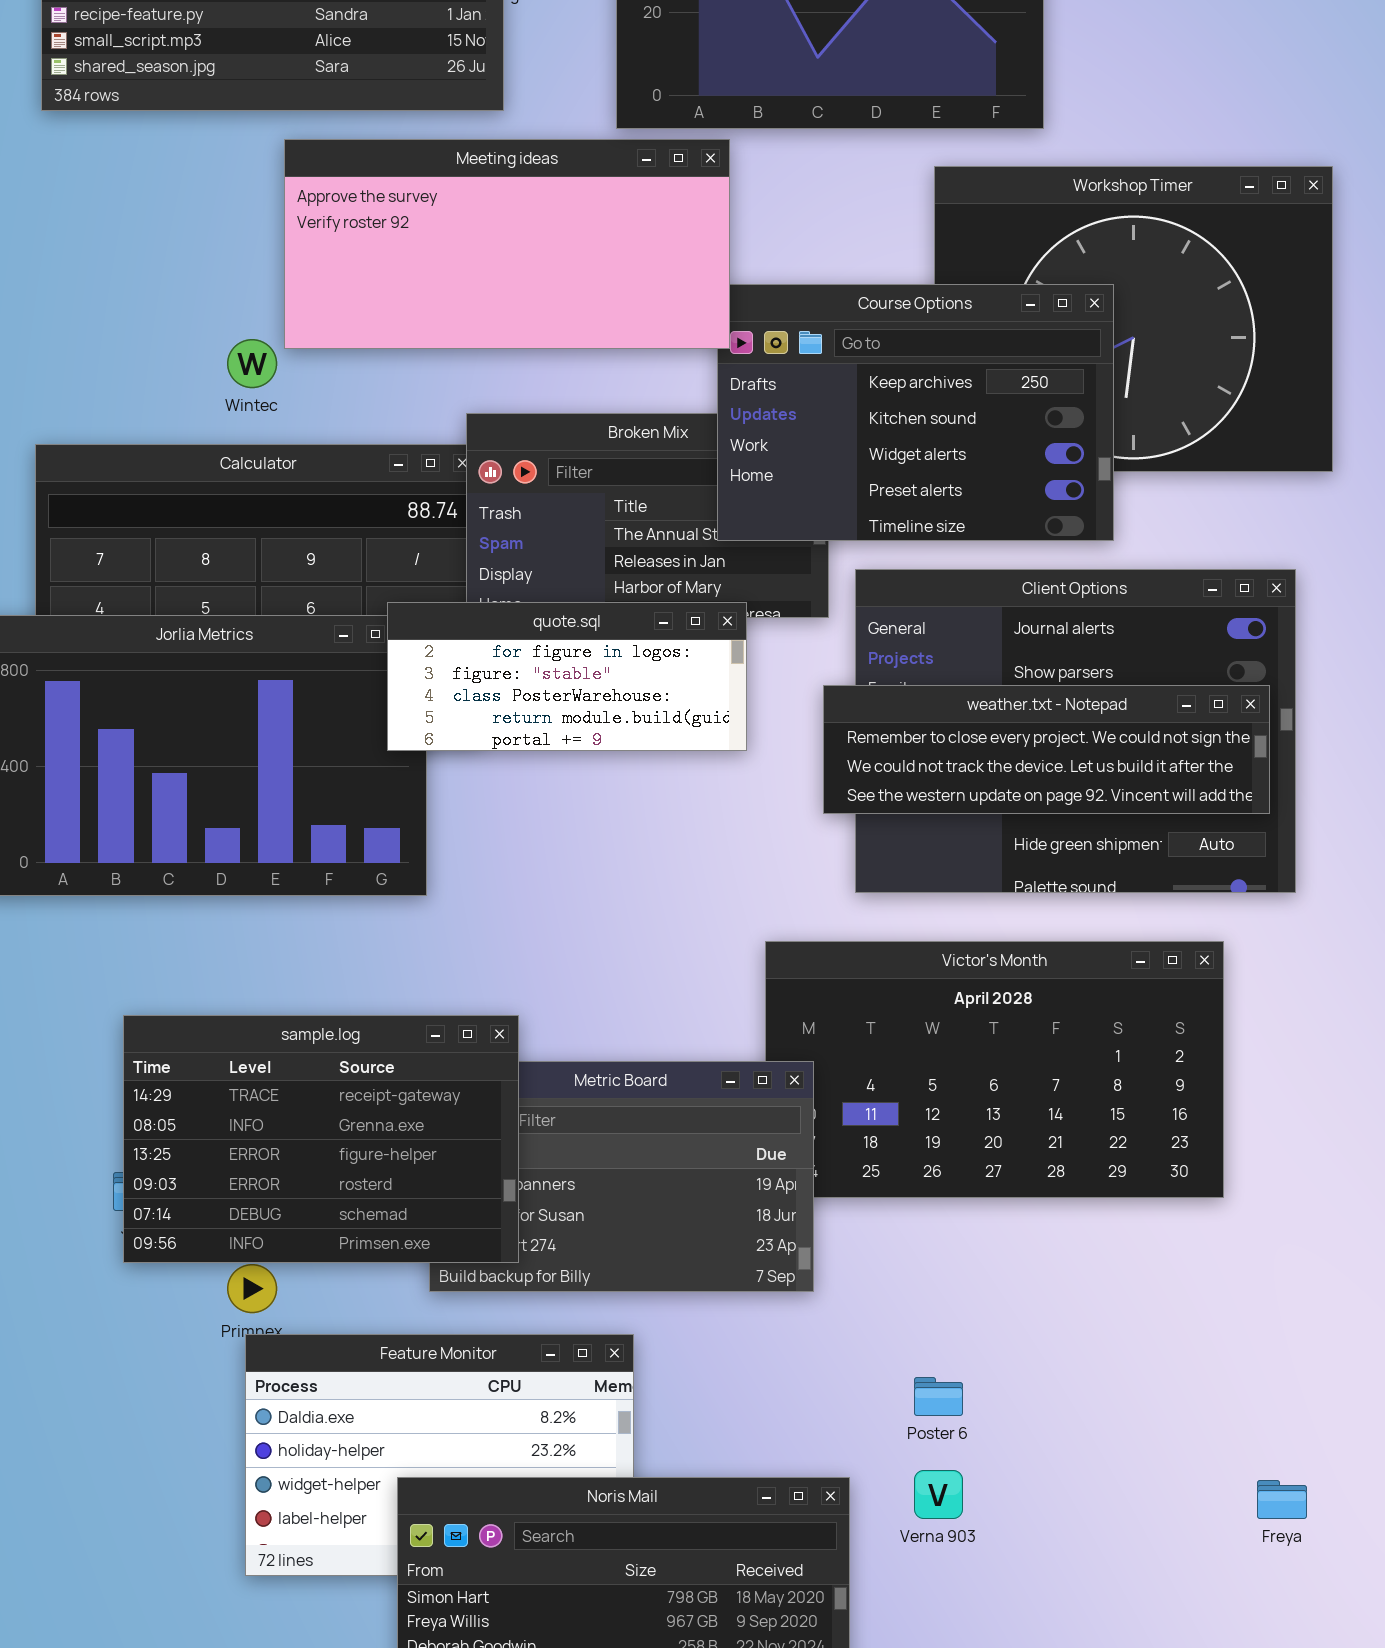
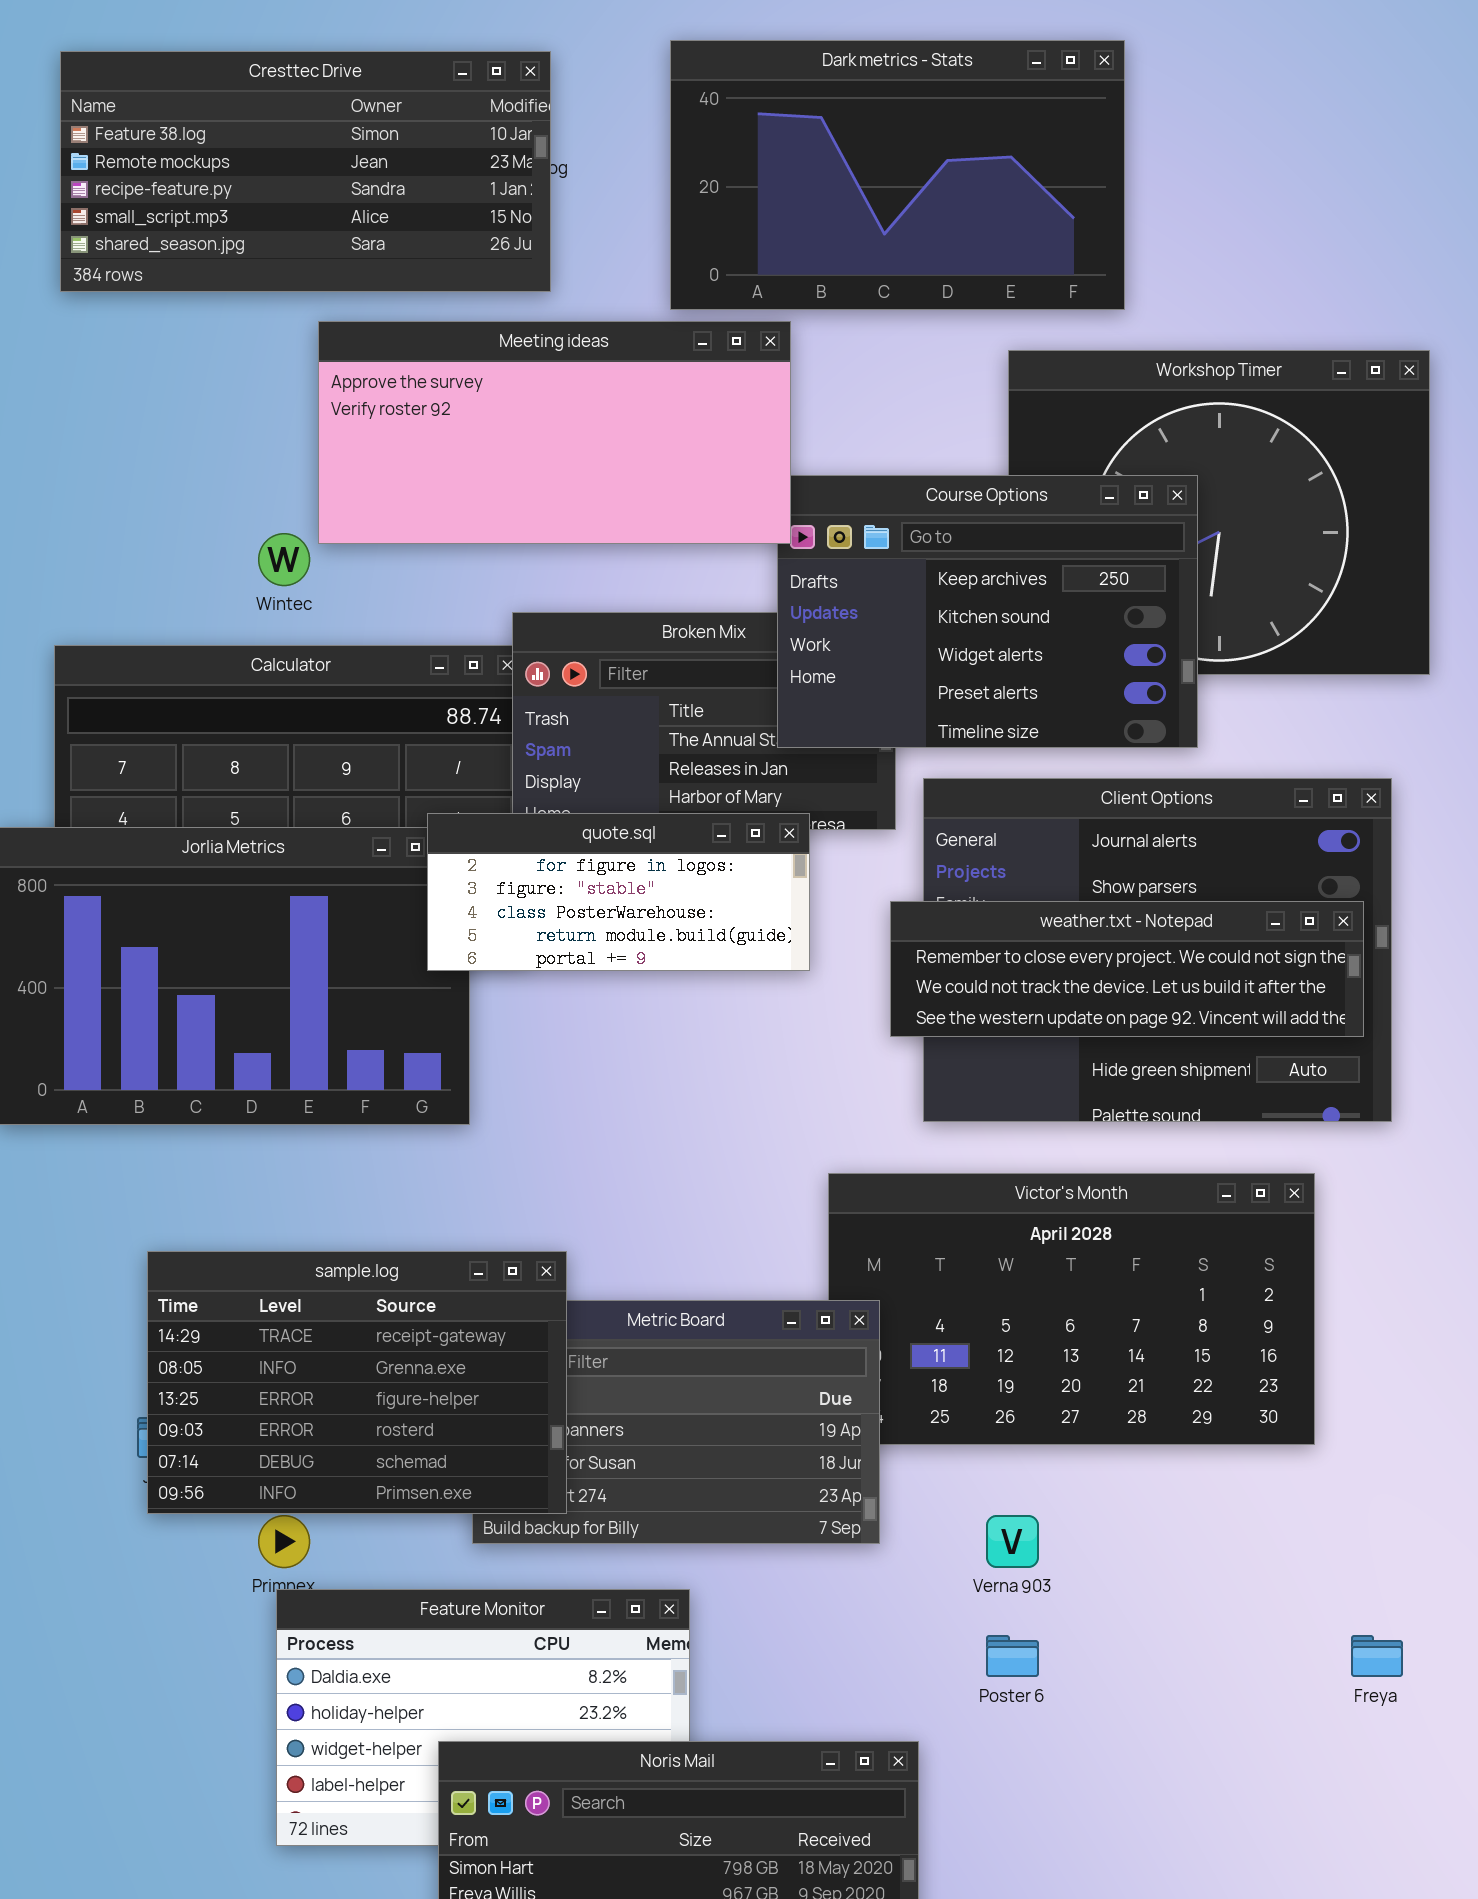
Verna 903: [914,1470,963,1519] -> [986,1515,1039,1568], moved
Freya: [1257,1480,1307,1519] -> [1351,1635,1403,1677], moved

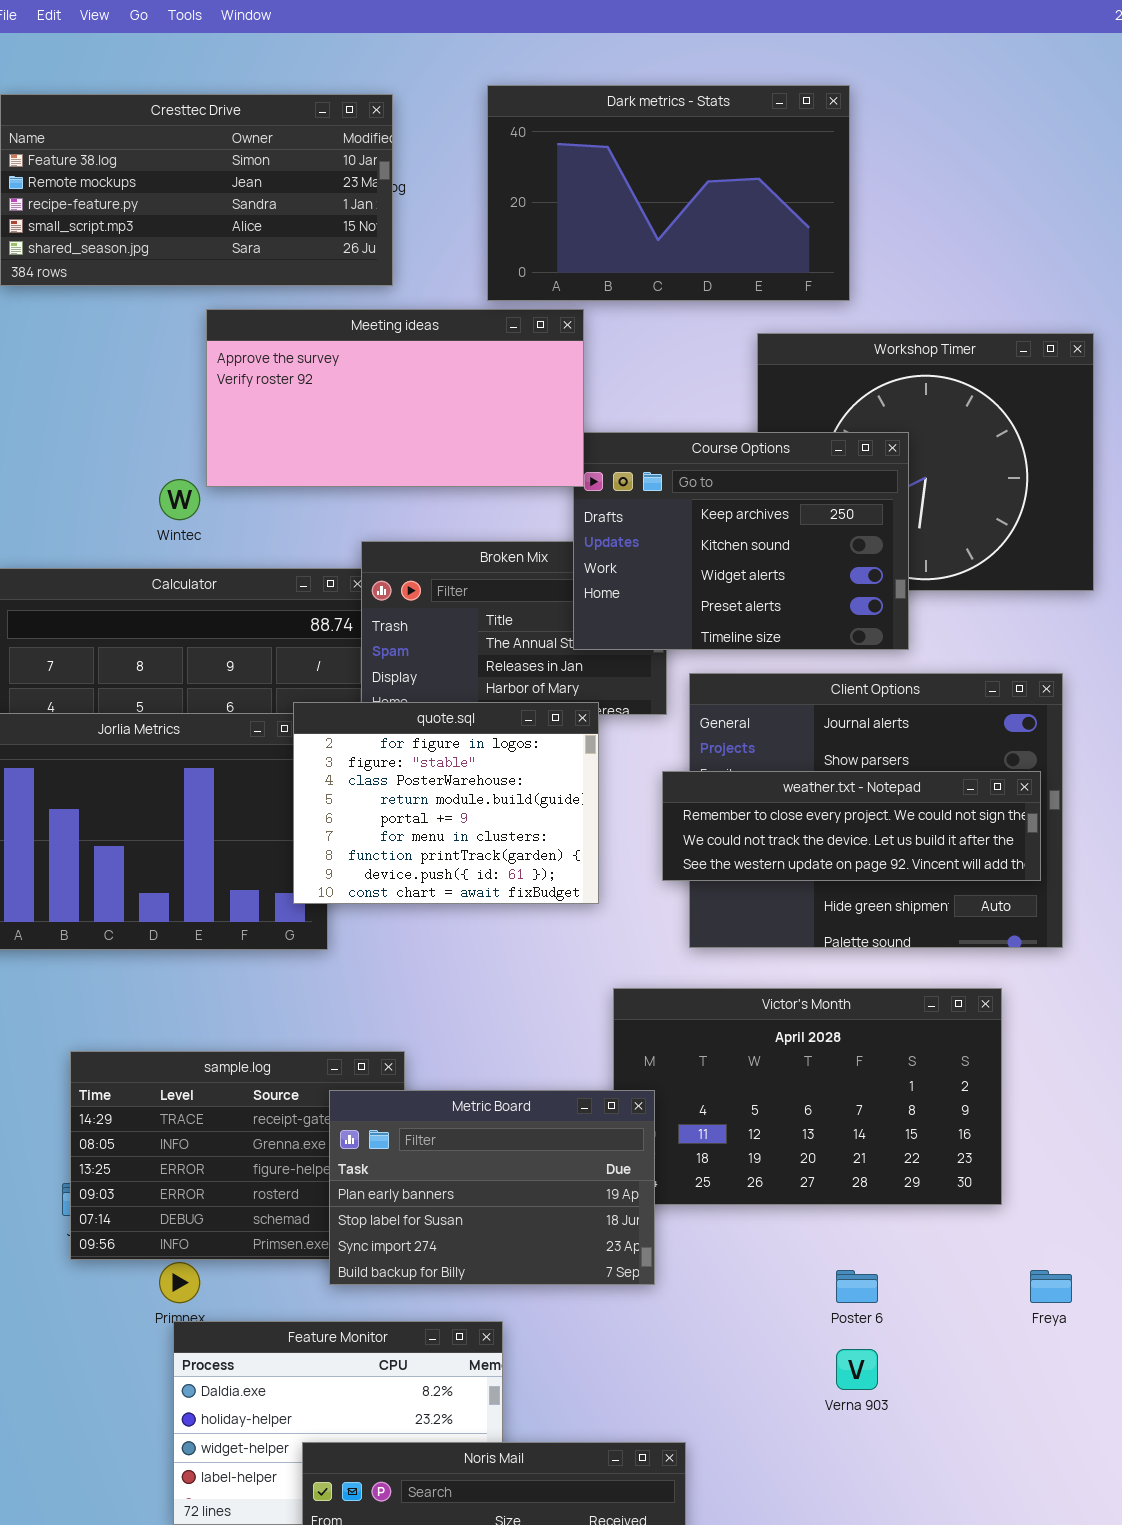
quote.sql: [427,813,810,971] -> [293,702,599,904], resized
Metric Board: [472,1300,880,1544] -> [329,1090,655,1285], raised
Verna 903: [986,1515,1039,1568] -> [836,1349,878,1390], moved
Poster 6: [986,1635,1039,1677] -> [836,1270,878,1303], moved
Freya: [1351,1635,1403,1677] -> [1030,1270,1072,1303], moved

